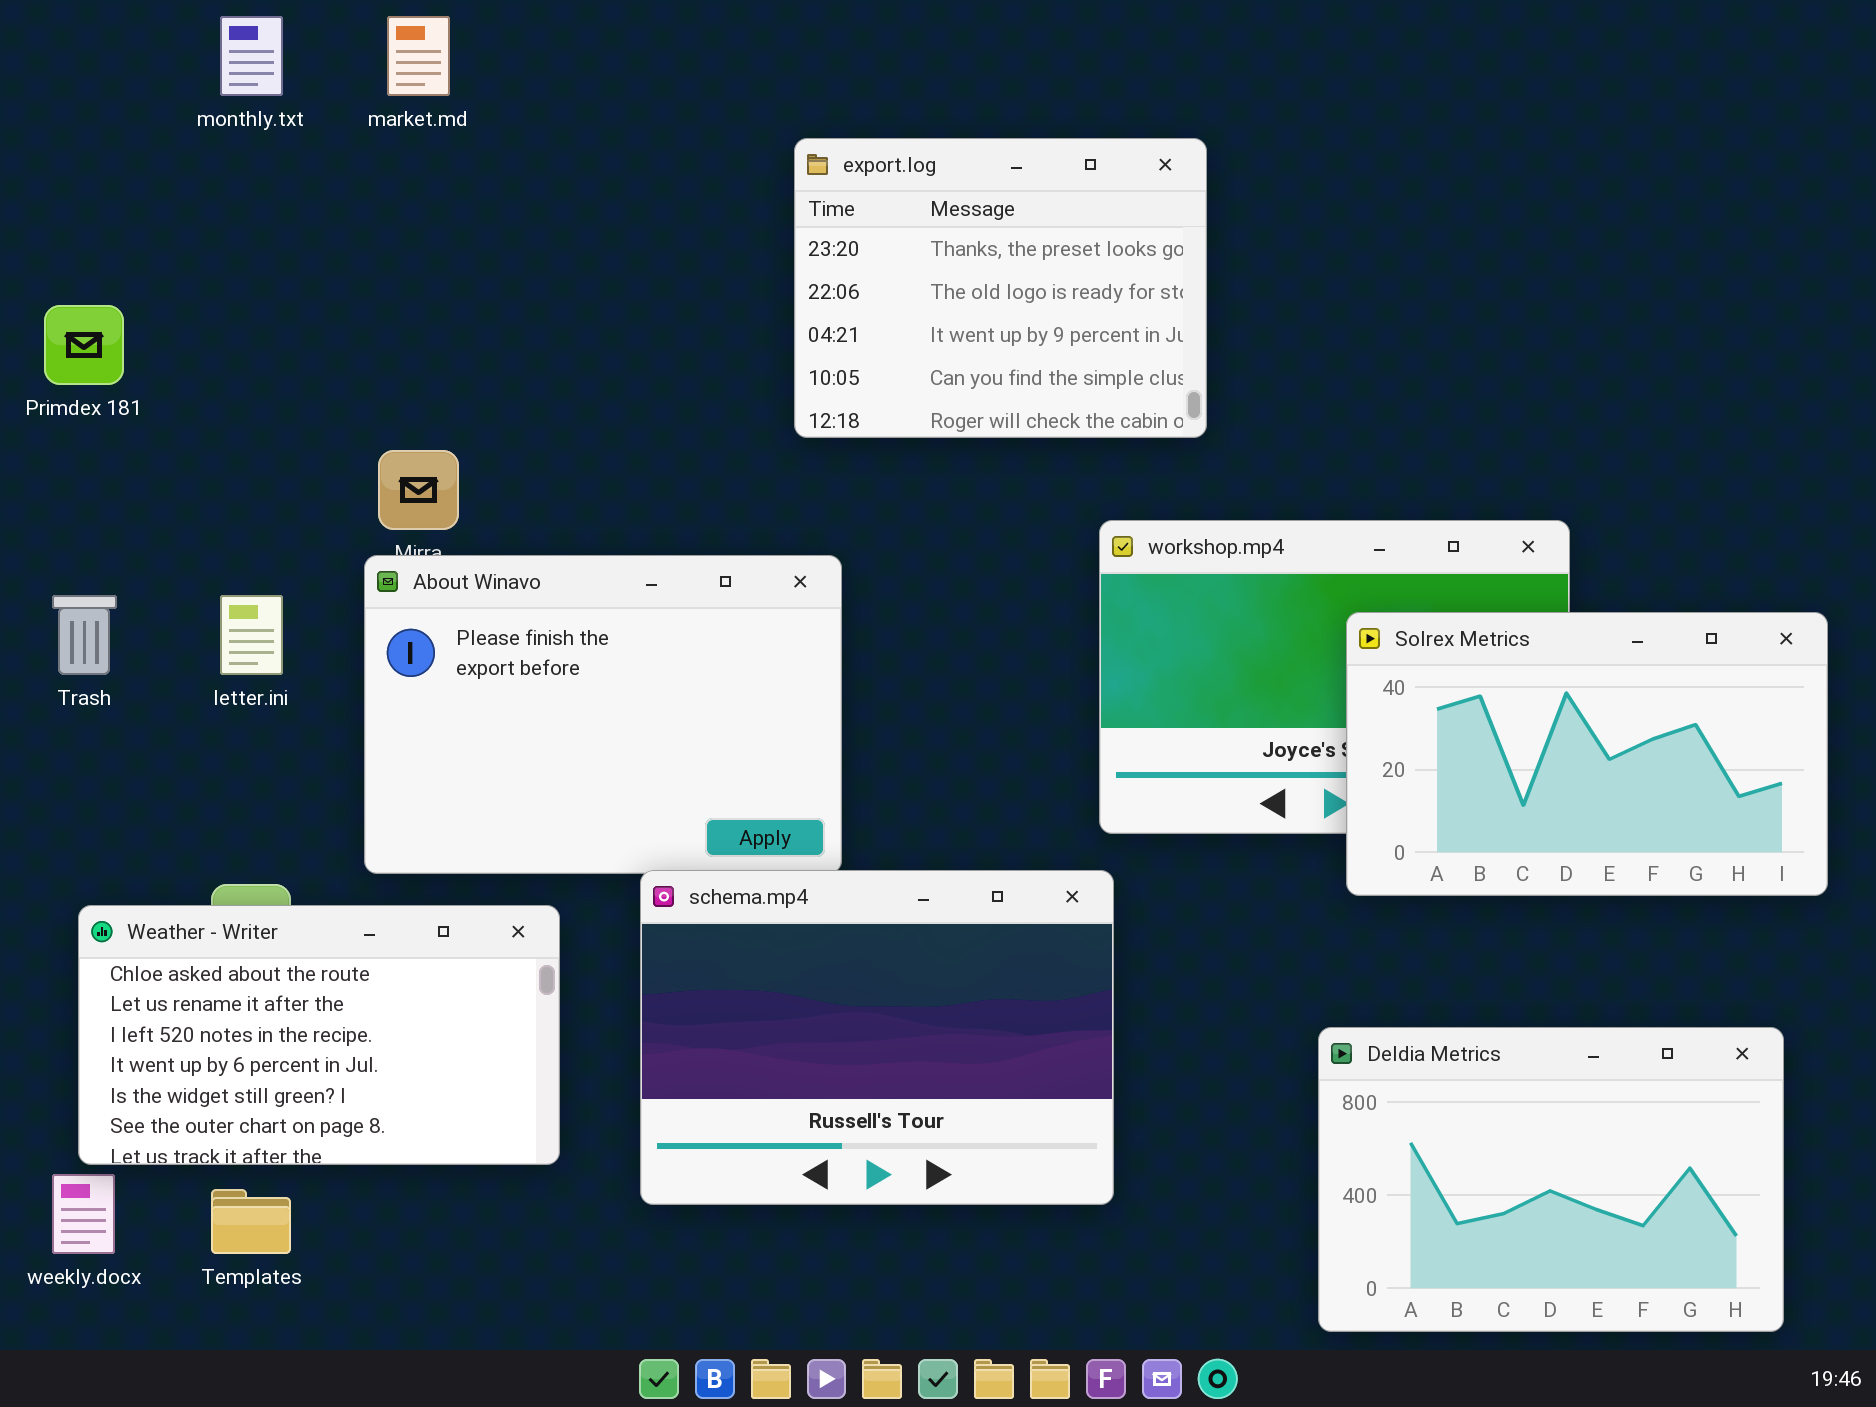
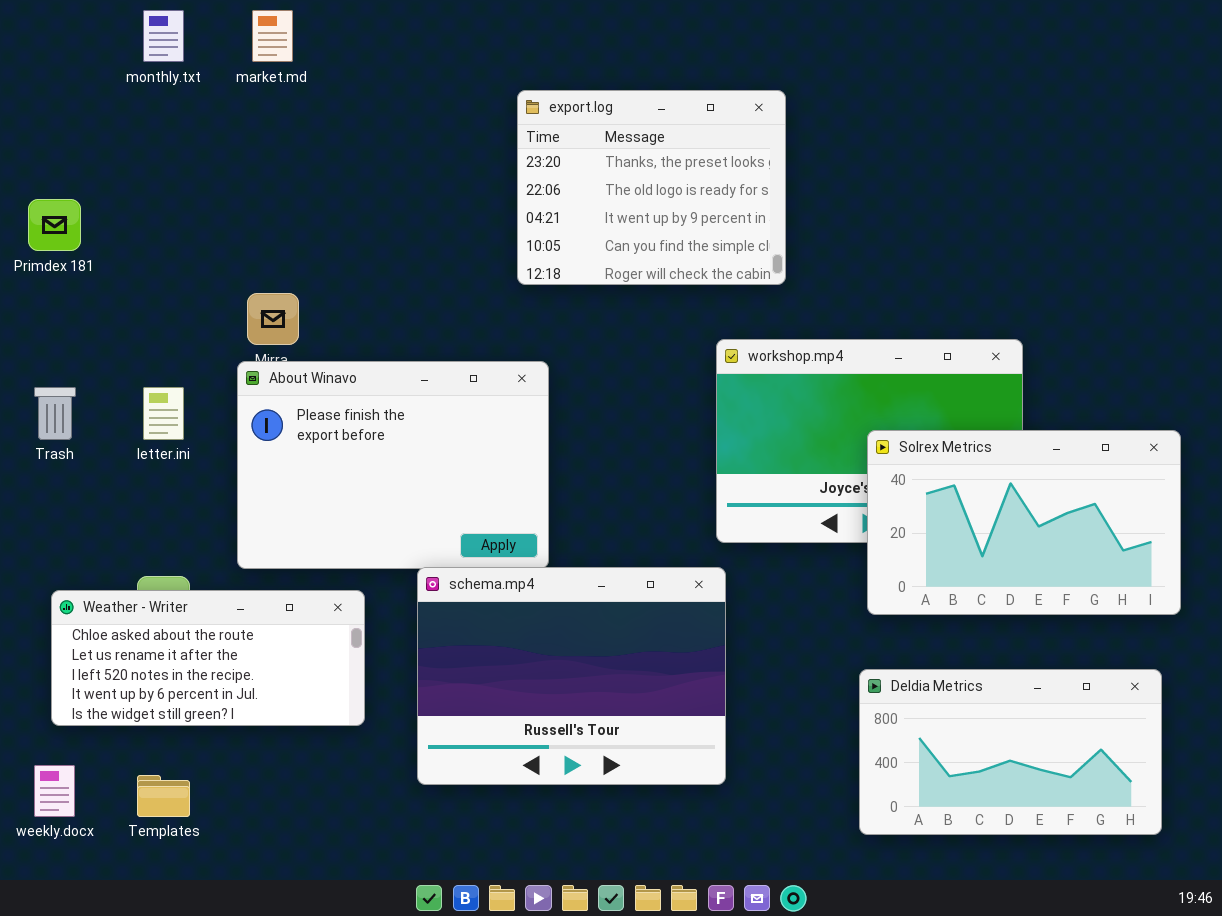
Solrex Metrics: [1346,612,1828,896] -> [867,430,1181,615], moved
Weather - Writer: [78,905,560,1165] -> [51,590,365,726], resized
Deldia Metrics: [1318,1027,1784,1332] -> [859,669,1162,835], resized

